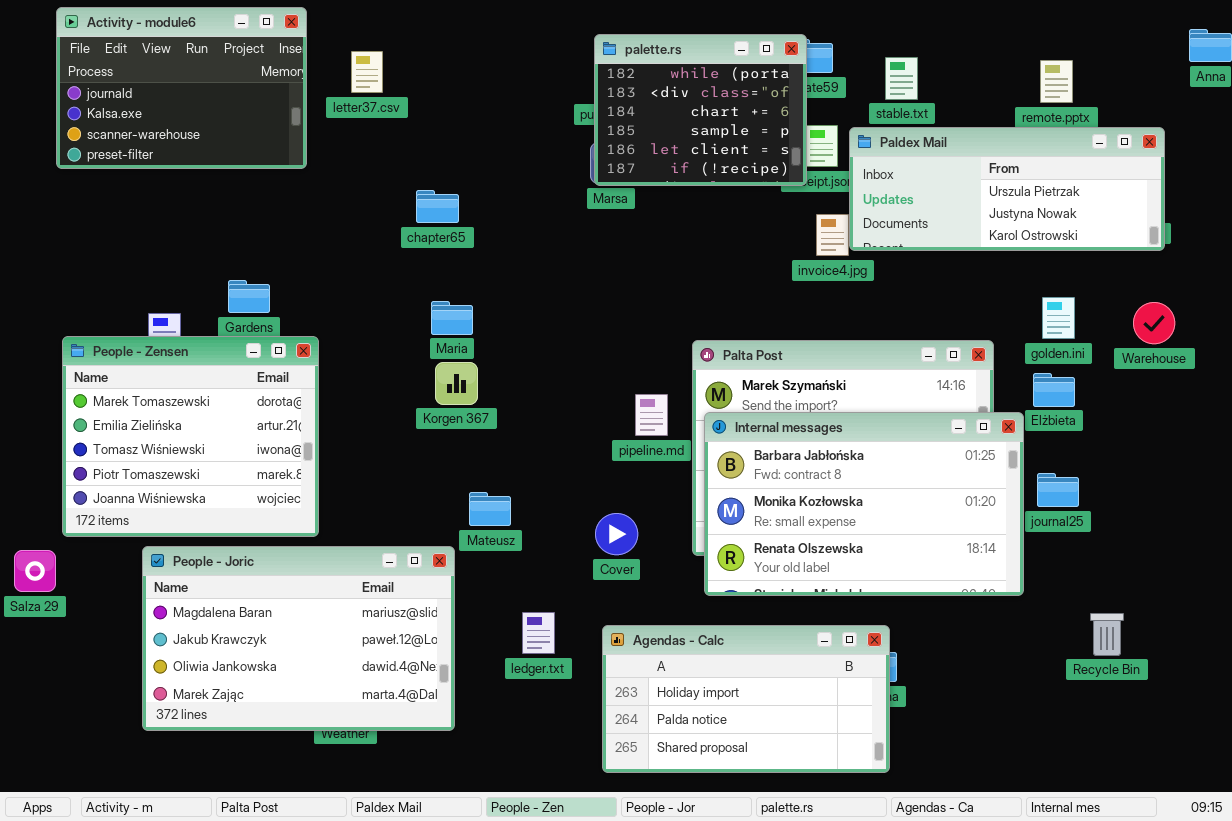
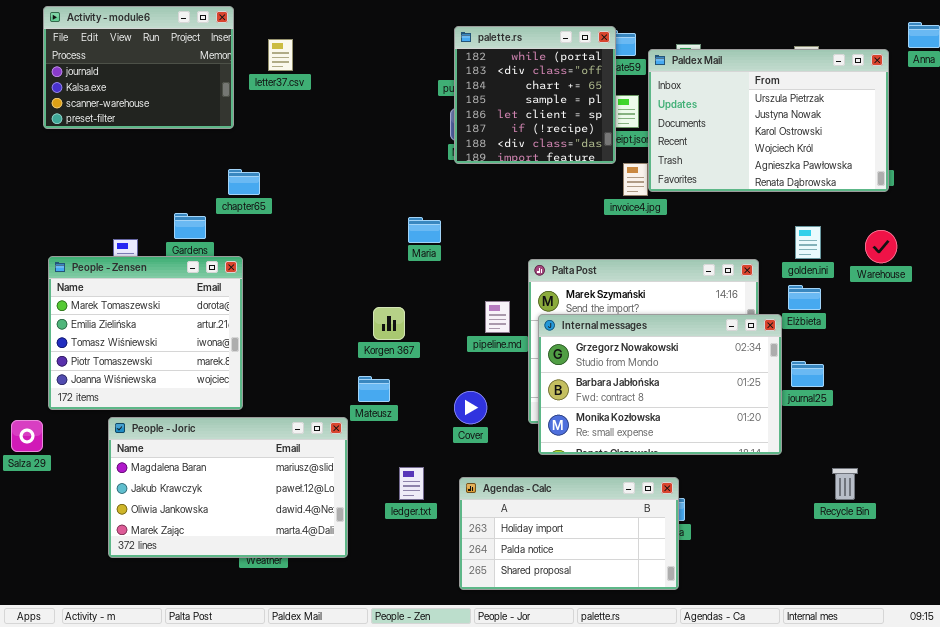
palette.rs: [594,34,807,186] -> [454,26,616,164], resized
Paldex Mail: [849,127,1165,251] -> [648,49,889,192], resized
chapter65: [416,190,459,223] -> [228,169,260,195], moved
Maria: [431,301,473,335] -> [408,217,441,243], moved
Korgen 367: [435,362,478,405] -> [373,307,405,340], moved
Internal messages: [704,412,1024,596] -> [538,314,782,455], scrolled up 1 row

